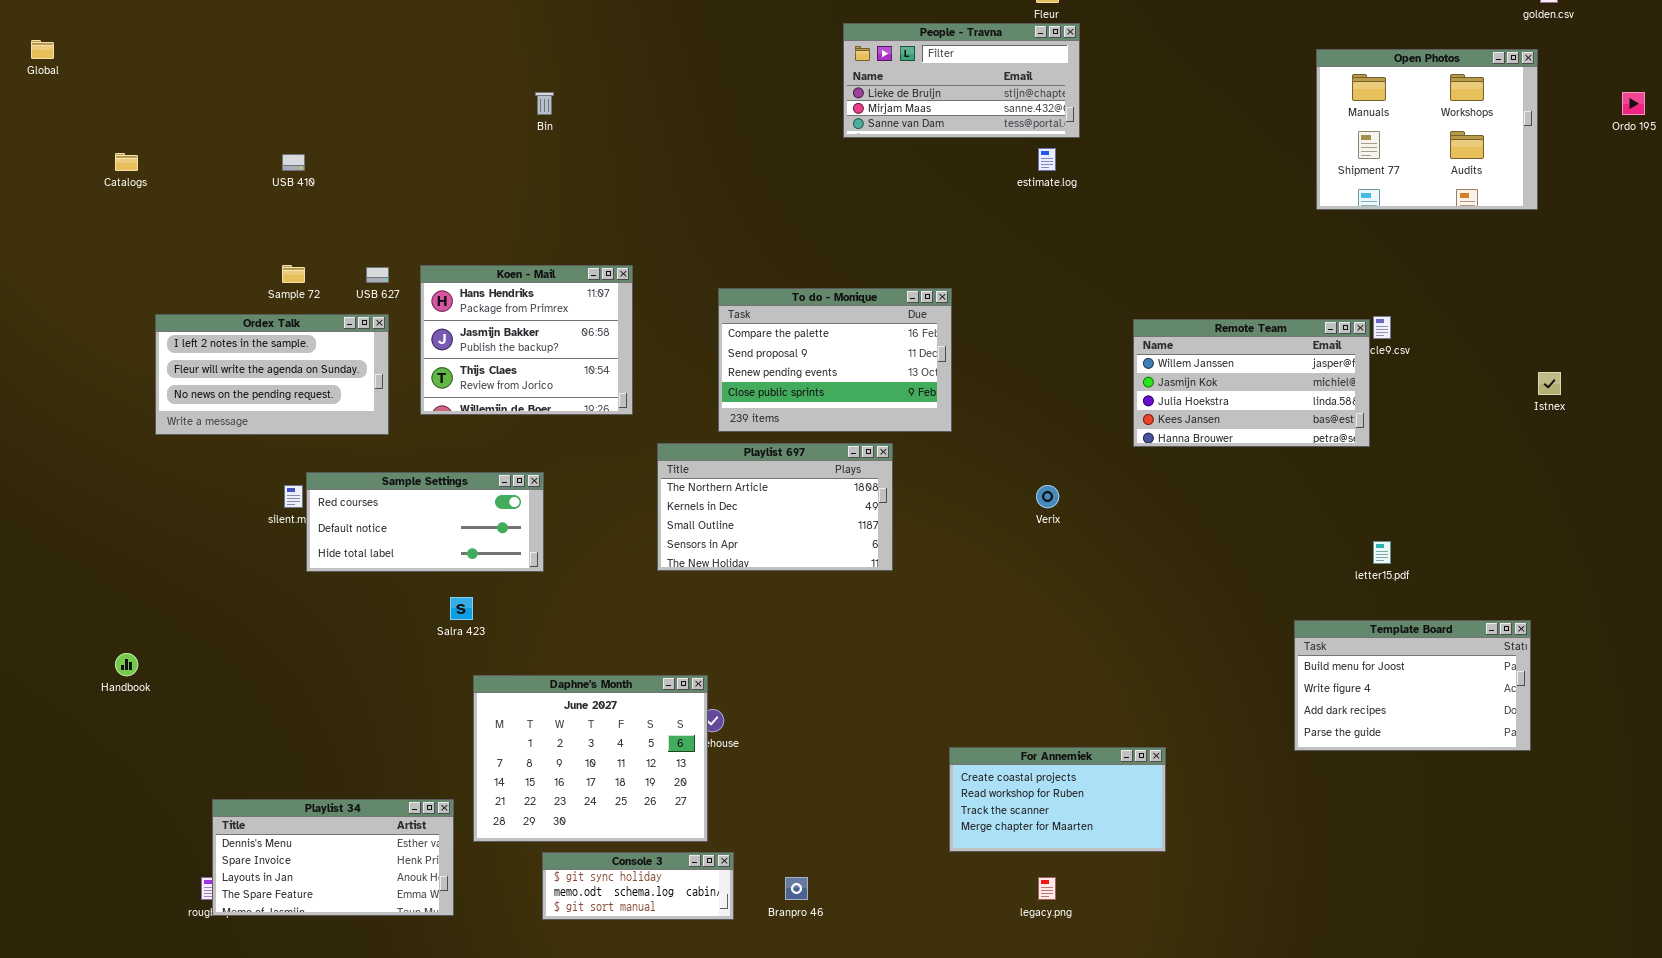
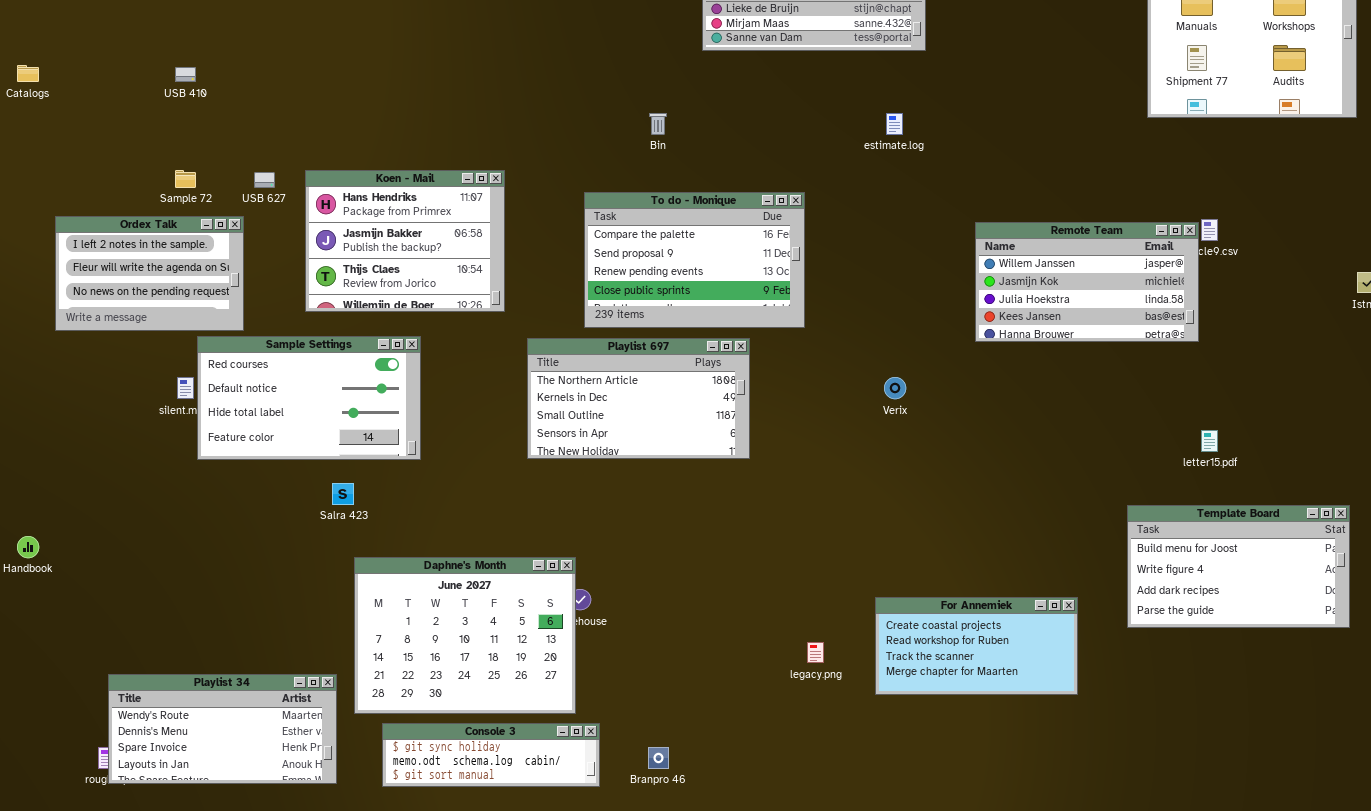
Bin: [535,92,554,115] -> [649,113,667,135], moved
estimate.log: [1038,148,1056,171] -> [886,113,903,135], moved
Ordex Talk: [155,314,389,435] -> [55,216,244,331], resized
Sample Settings: [306,472,544,572] -> [197,336,421,460], resized
For Annemiek: [949,747,1166,852] -> [875,597,1078,695], moved
Playlist 34: [212,799,454,916] -> [108,674,337,784], scrolled up 1 row
Console 3: [542,852,734,920] -> [382,723,600,787], resized
legacy.png: [1038,877,1056,900] -> [807,642,824,663], moved

